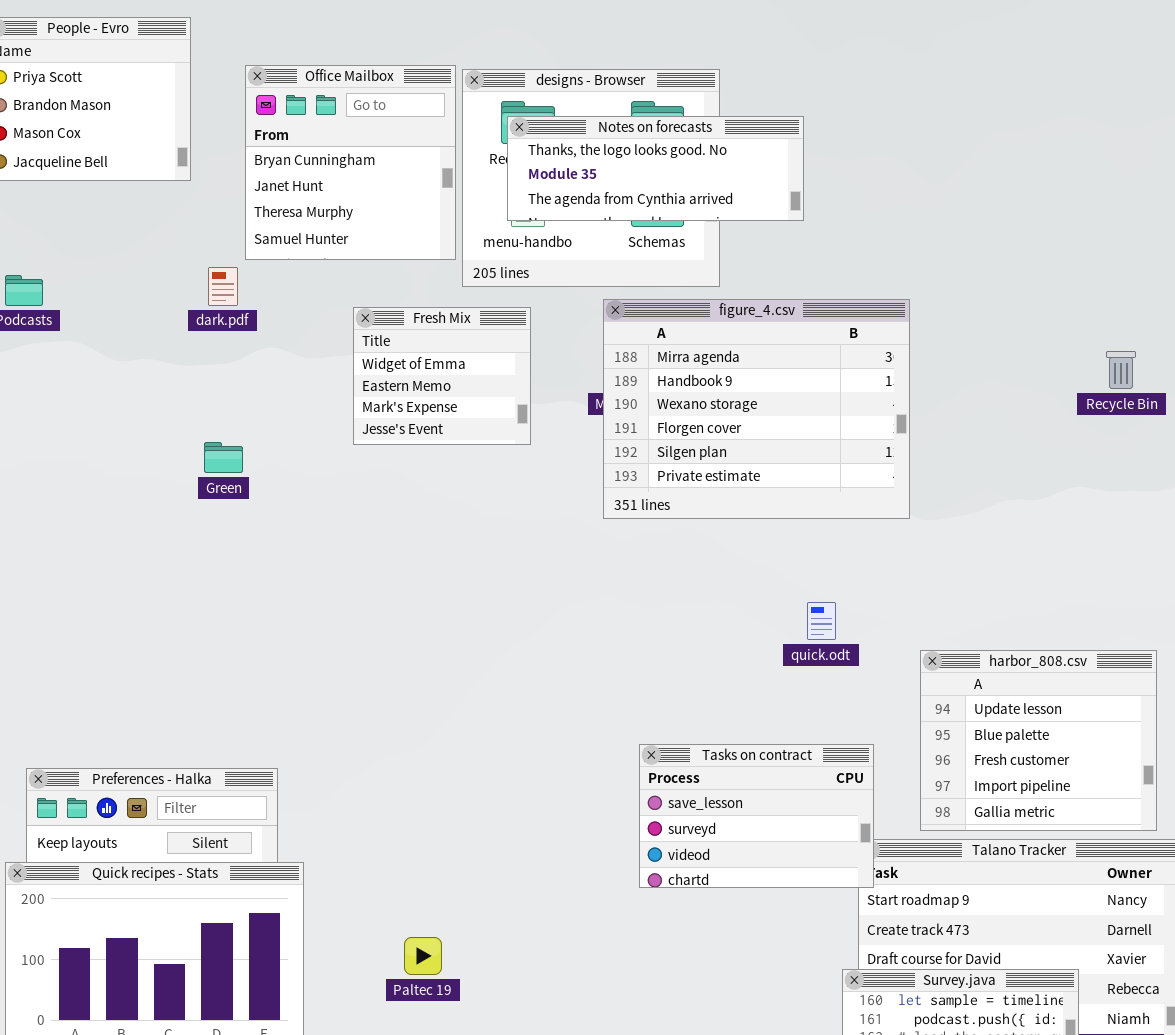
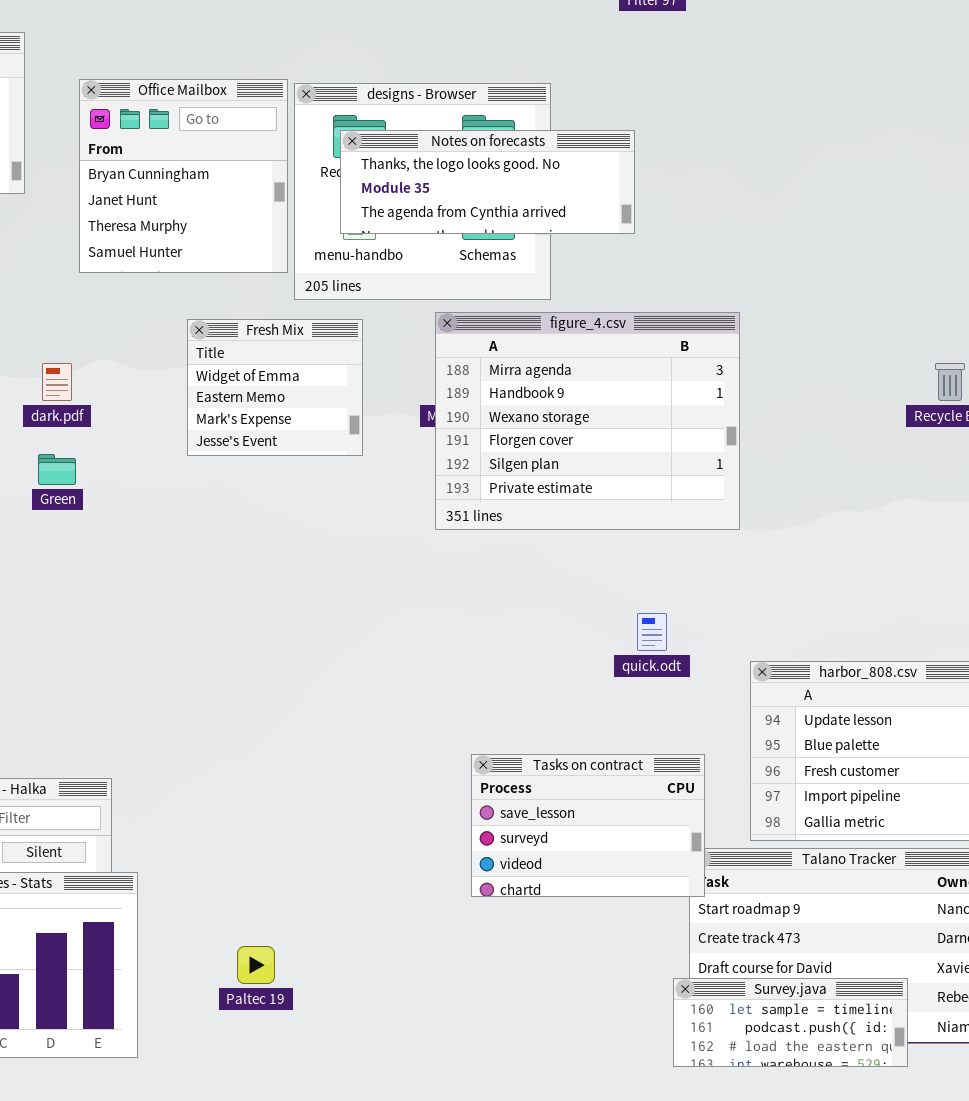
dark.pdf: [208,267,238,306] -> [42,363,72,401], moved

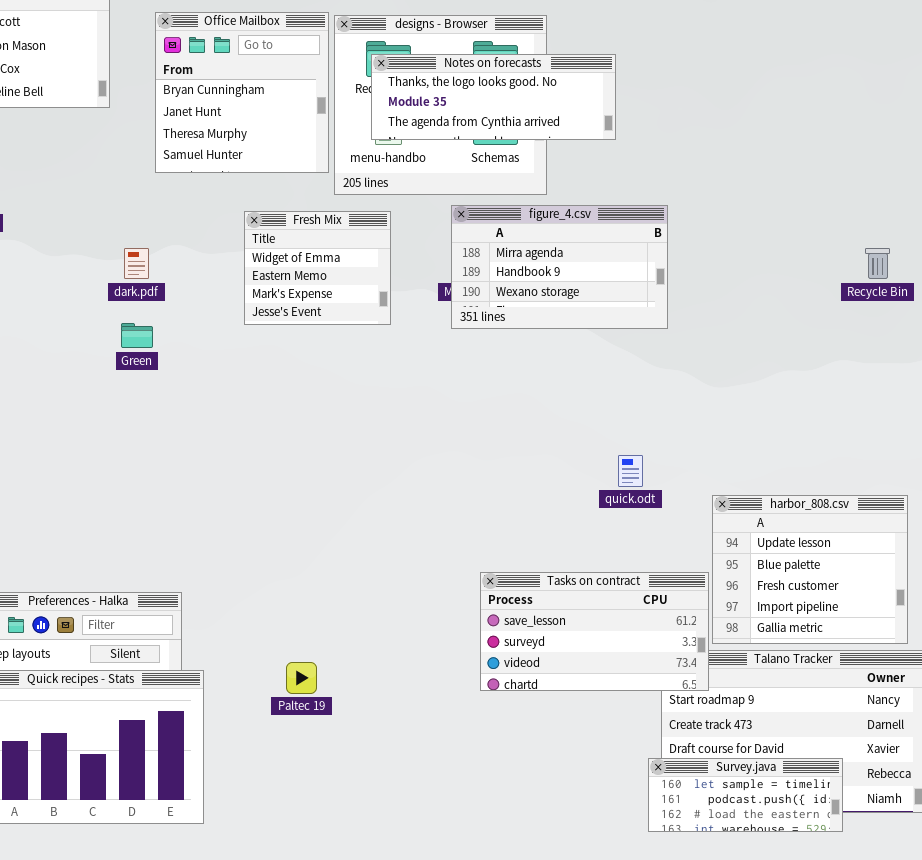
figure_4.csv: [435,312,740,530] -> [451,205,668,329], resized
Tasks on contract: [471,754,705,897] -> [480,572,709,691], resized
Paltec 19: [237,946,275,984] -> [286,662,317,694], moved

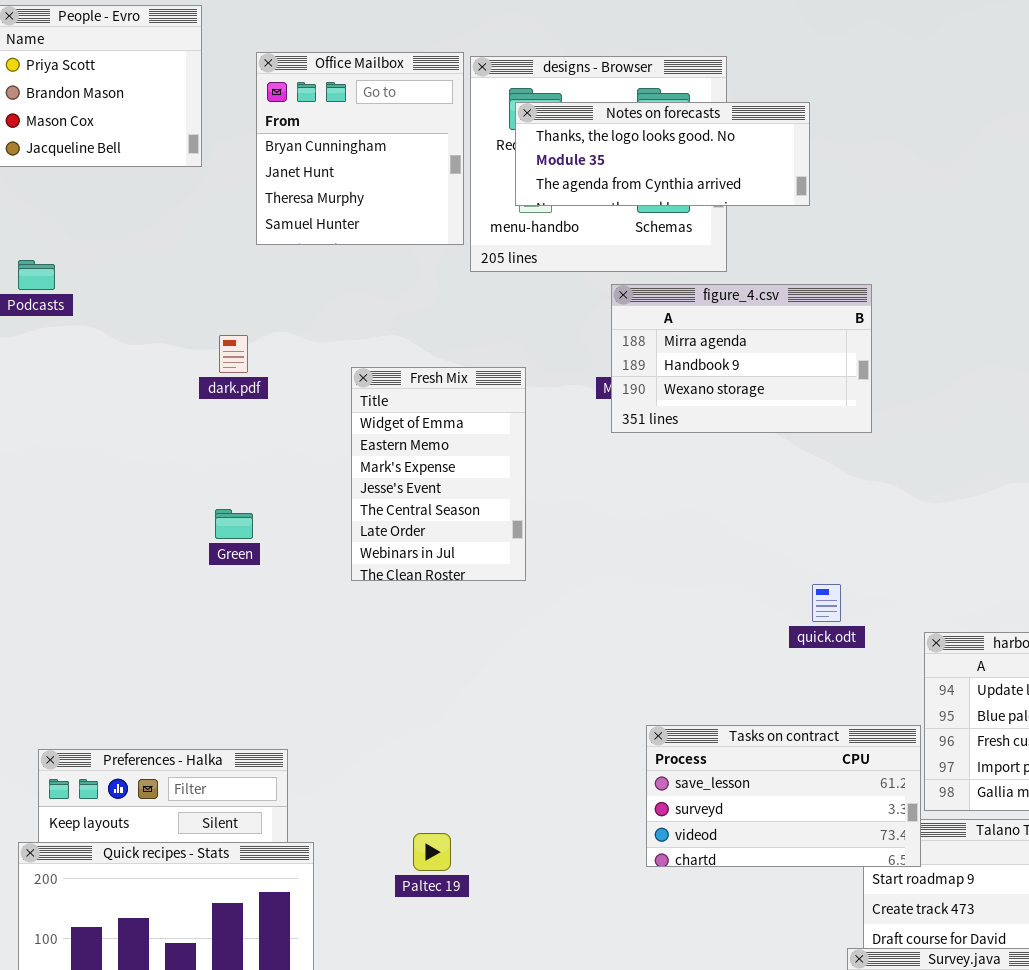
Fresh Mix: [244,211,391,325] -> [351,367,526,581], moved, resized
Green: [121,323,153,348] -> [215,509,253,539], moved

